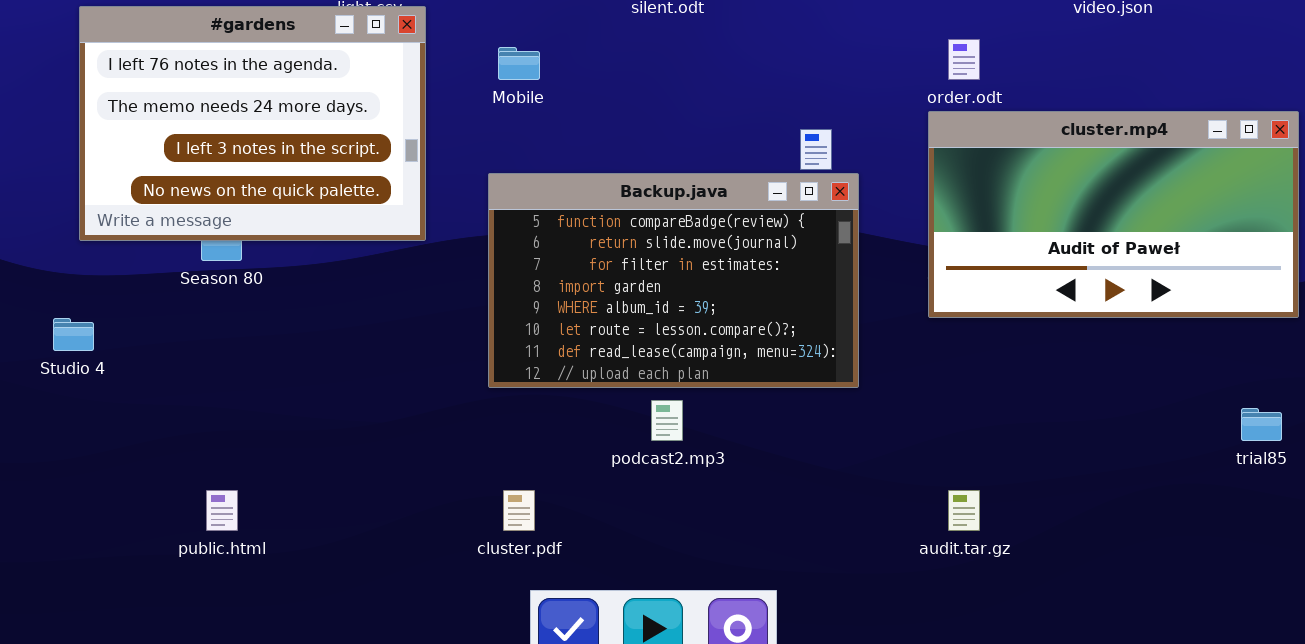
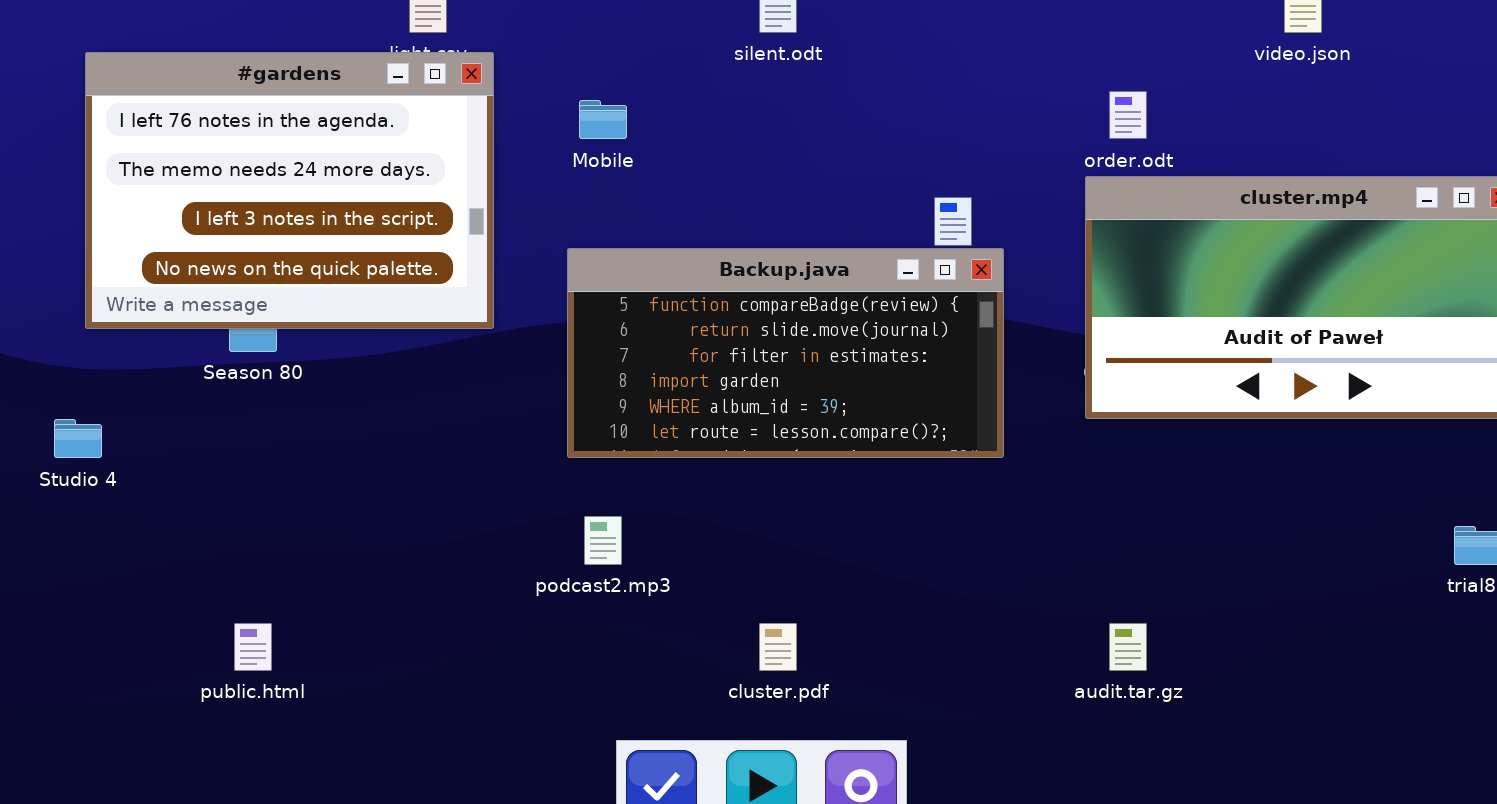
Backup.java: [488,173,859,388] -> [567,248,1004,458], resized
podcast2.mp3: [651,400,683,441] -> [584,516,622,565], moved
cluster.pdf: [503,490,535,531] -> [759,623,797,671], moved

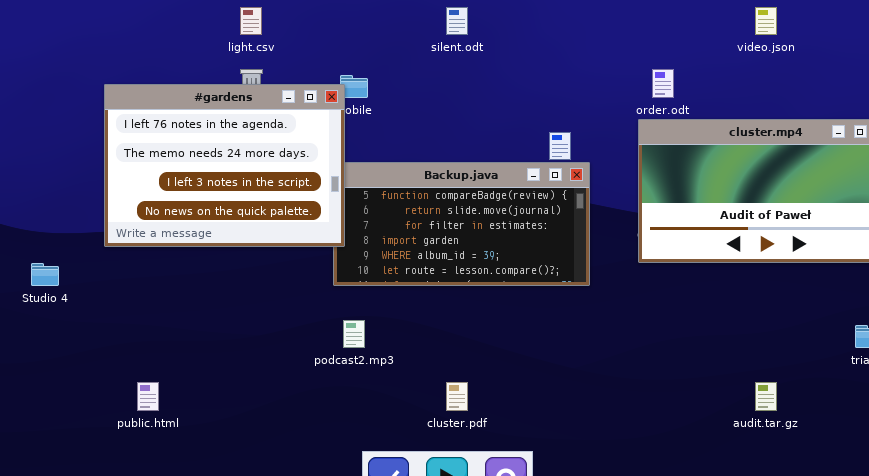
#gardens: [85,52,494,329] -> [104,84,345,247], moved
audit.tar.gz: [1109,623,1147,671] -> [755,382,777,411], moved

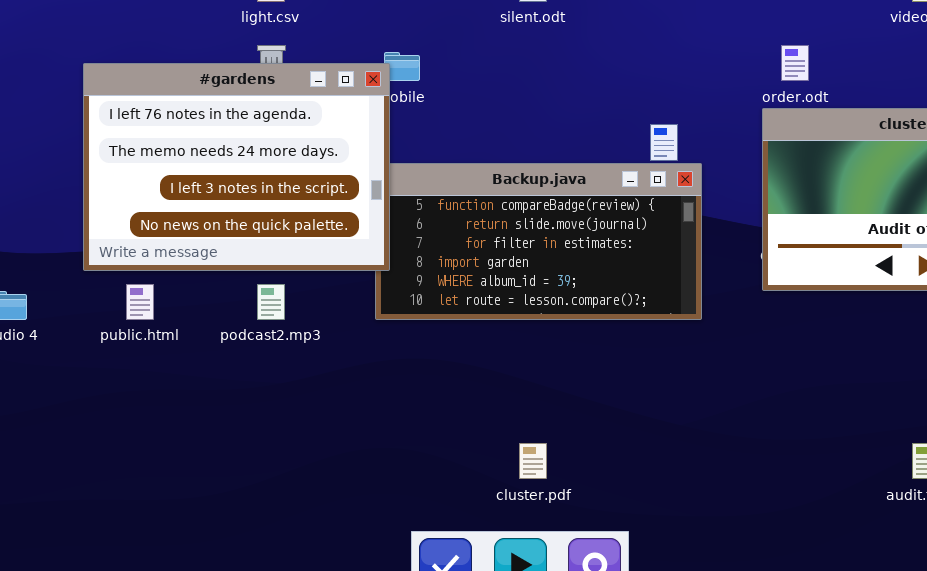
podcast2.mp3: [343,320,365,348] -> [257,284,285,320], moved
public.html: [137,382,159,411] -> [126,284,154,320], moved

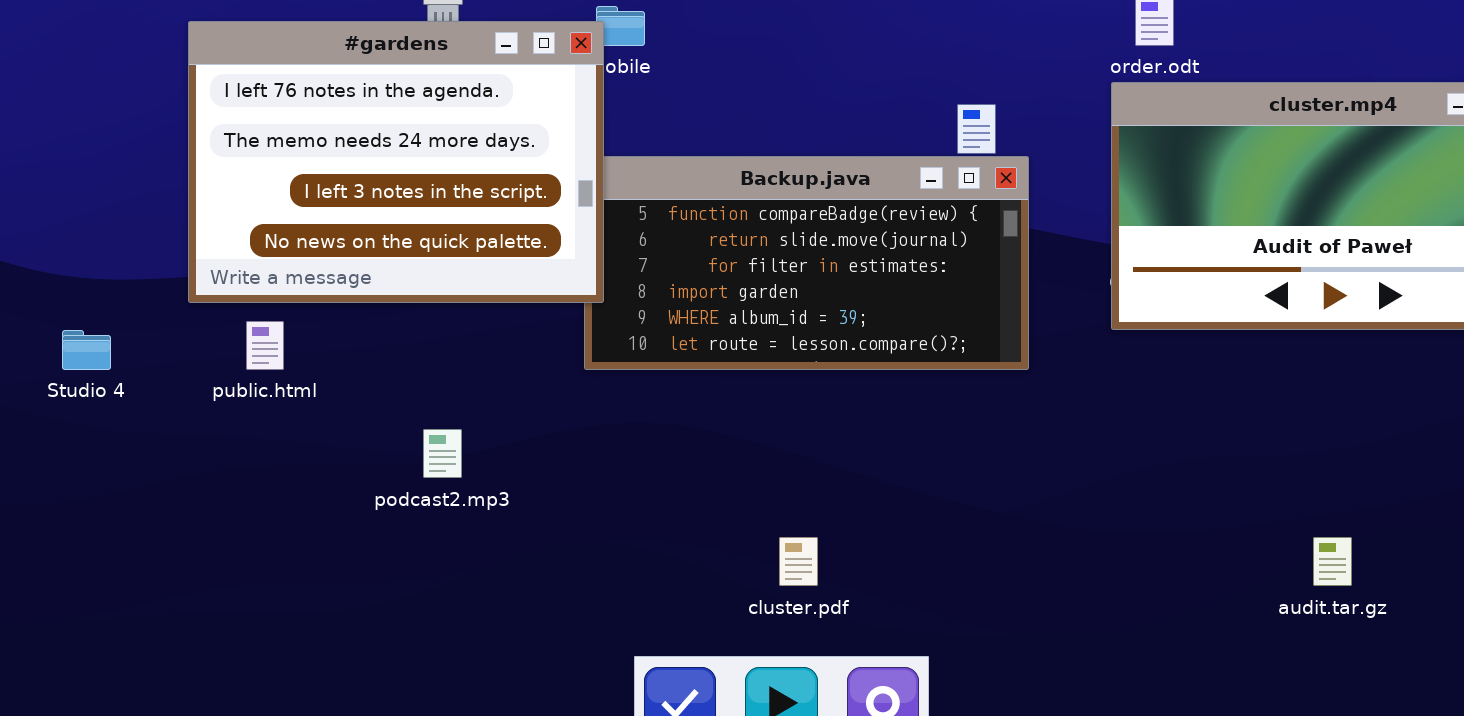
podcast2.mp3: [257,284,285,320] -> [423,429,462,478], moved

